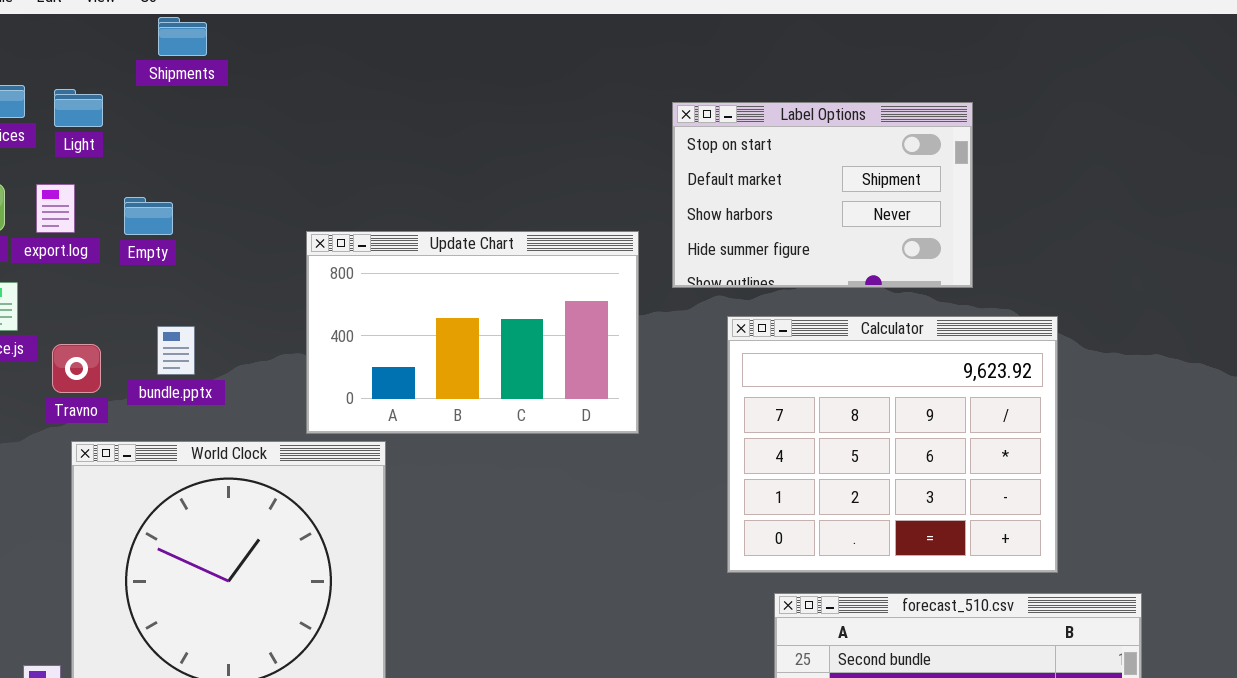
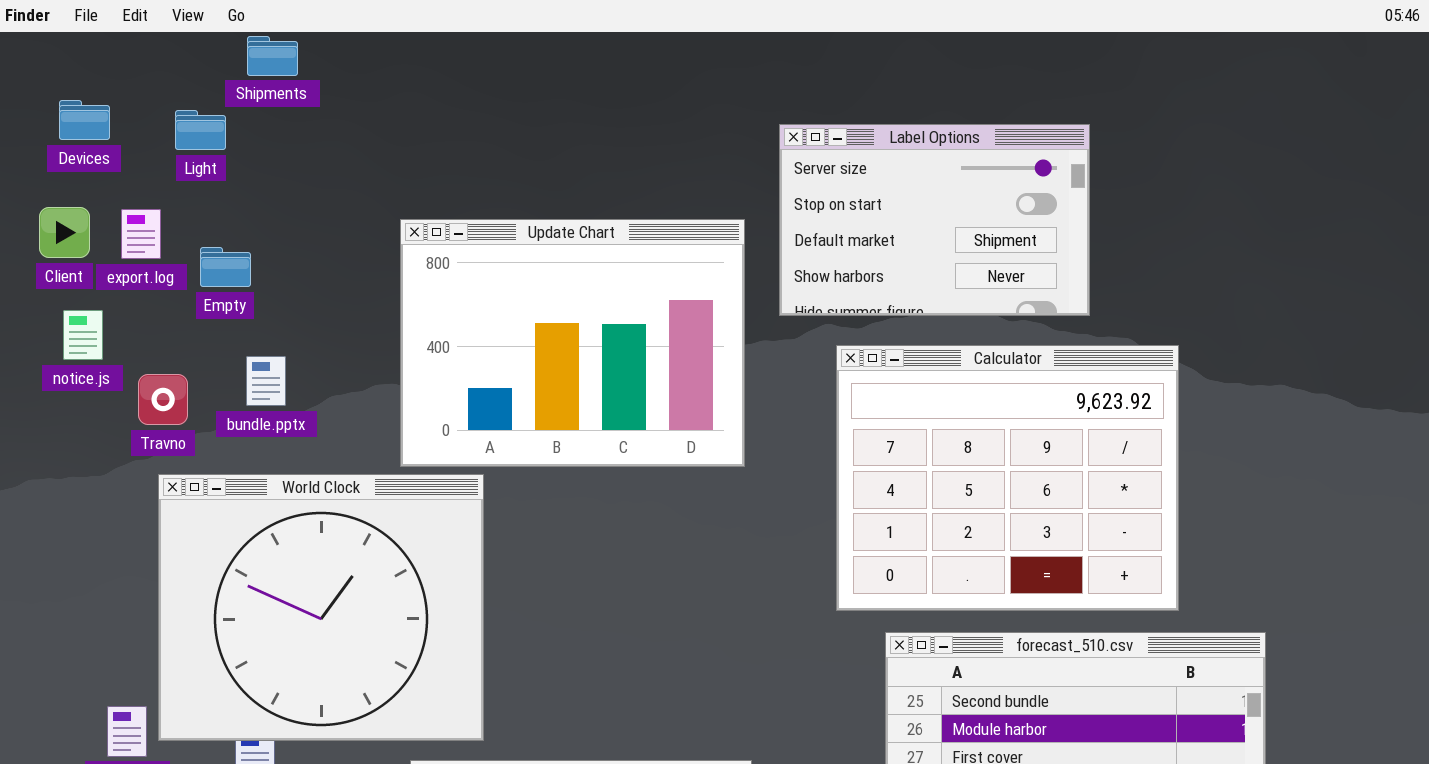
Light: [54,89,103,127] -> [175,110,226,150], moved
Label Options: [672,102,973,288] -> [779,124,1090,316], scrolled up 1 row
Empty: [124,197,173,235] -> [200,247,251,287], moved
Update Chart: [306,231,639,434] -> [400,219,745,467], resized

